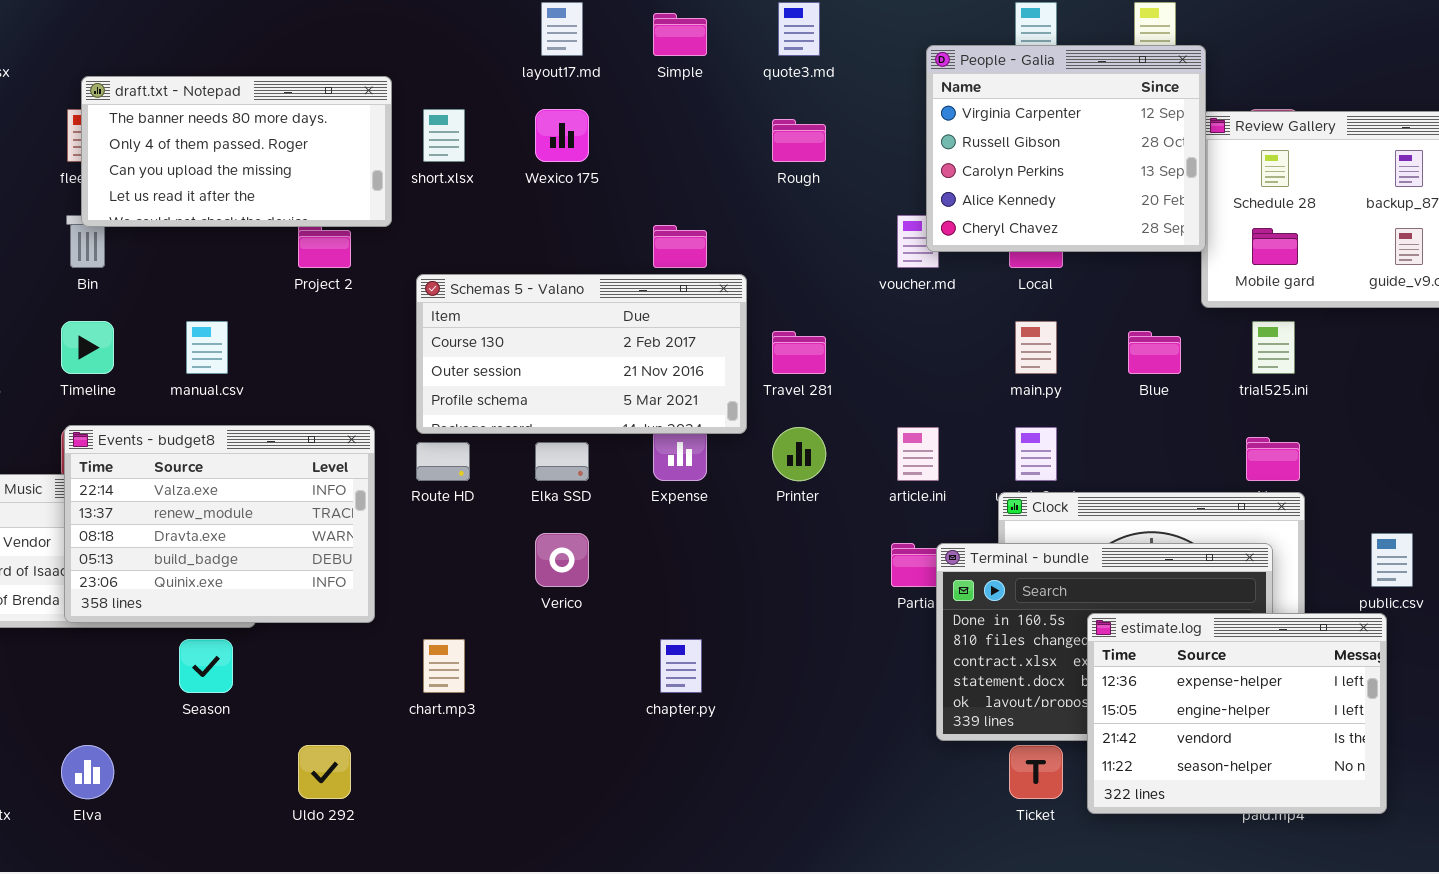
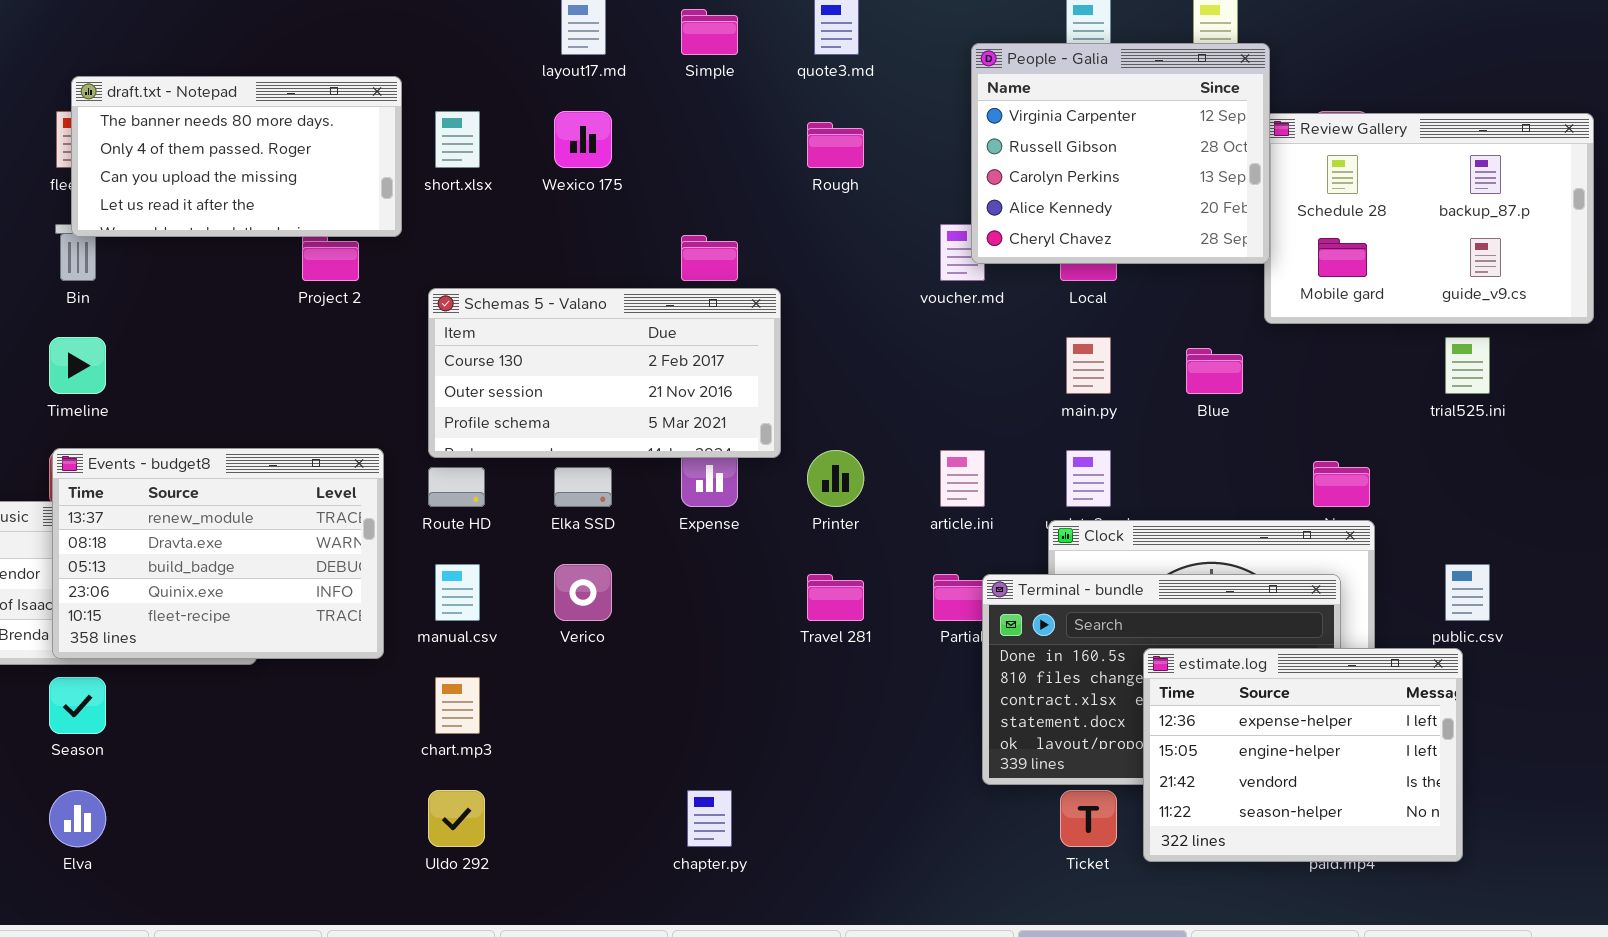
manual.csv: [186,321,228,374] -> [435,564,480,621], moved
trial525.ini: [1252,321,1295,374] -> [1445,337,1490,394], moved
Travel 281: [772,331,826,374] -> [807,574,864,621], moved
Events - budget8: [64,425,375,623] -> [52,448,384,659], scrolled down 1 row
Season: [179,639,233,693] -> [49,677,106,734], moved
chapter.py: [660,639,702,693] -> [687,790,732,847], moved
Uldo 292: [298,745,351,799] -> [428,790,485,847], moved

